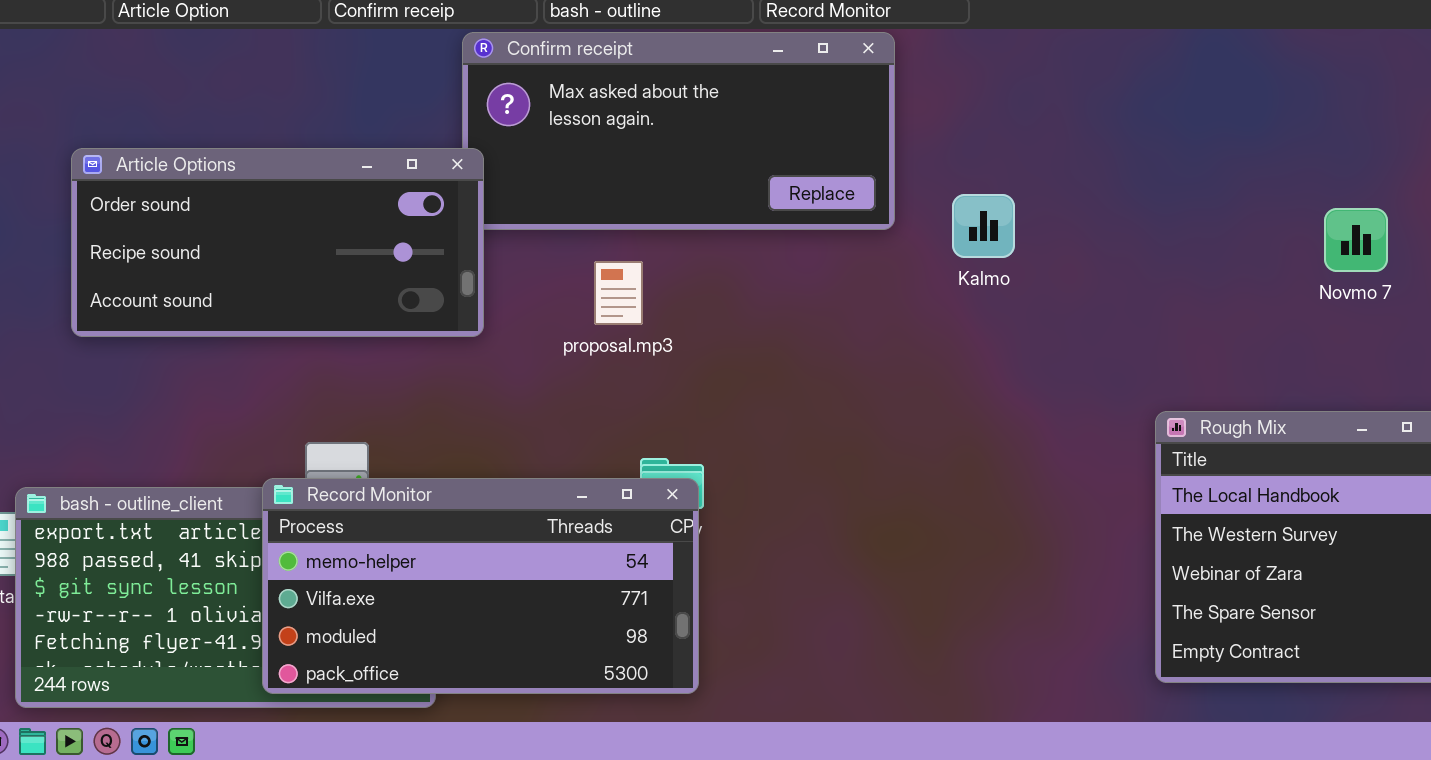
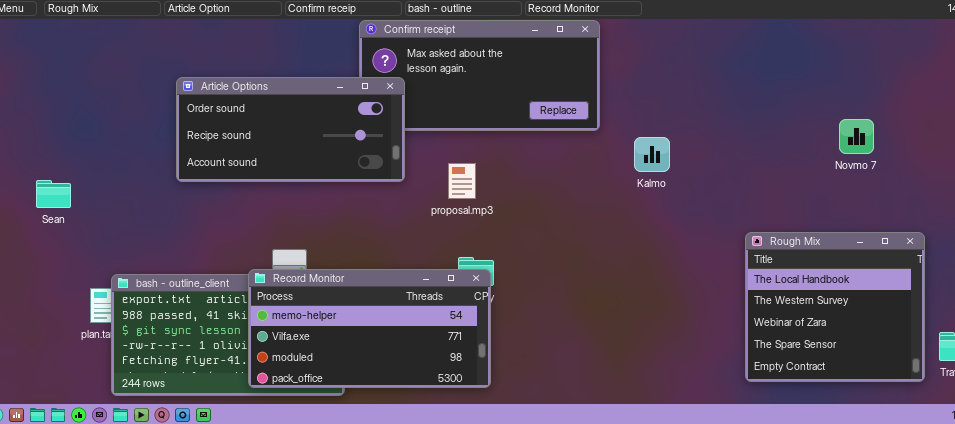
Article Options: [71,148,484,337] -> [176,77,405,182], moved
Kalmo: [952,194,1015,258] -> [634,137,670,172], moved
proposal.mp3: [594,261,643,325] -> [448,163,476,199], moved

